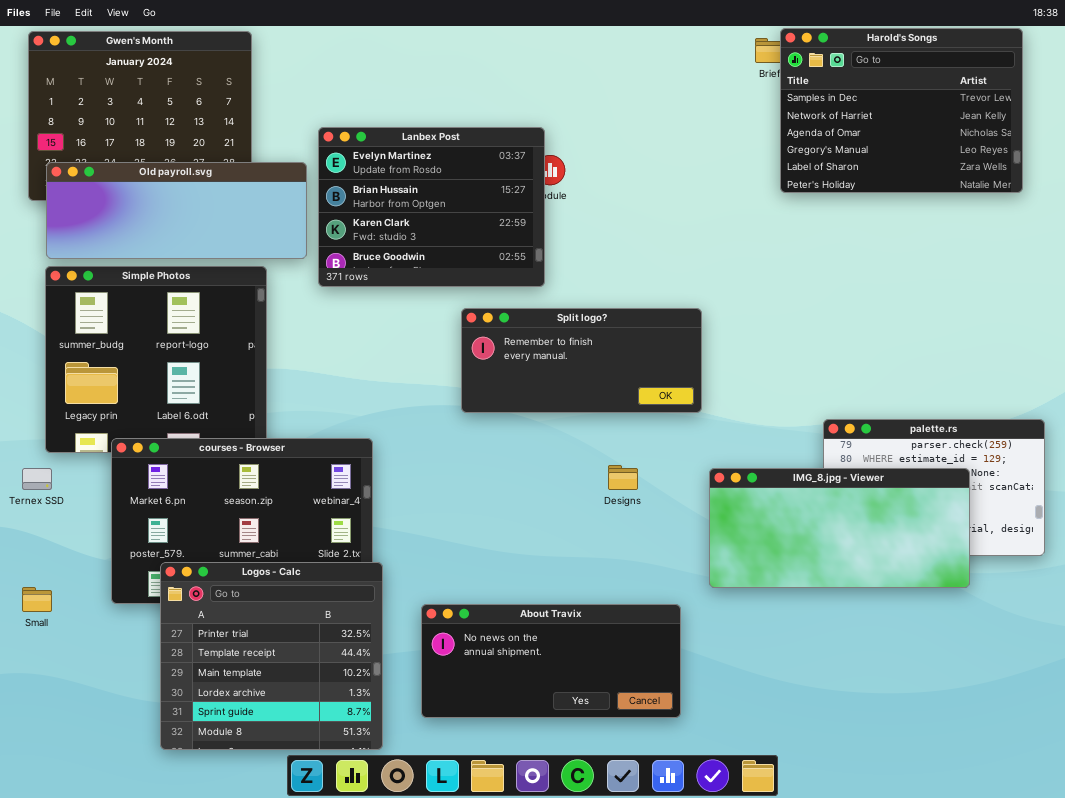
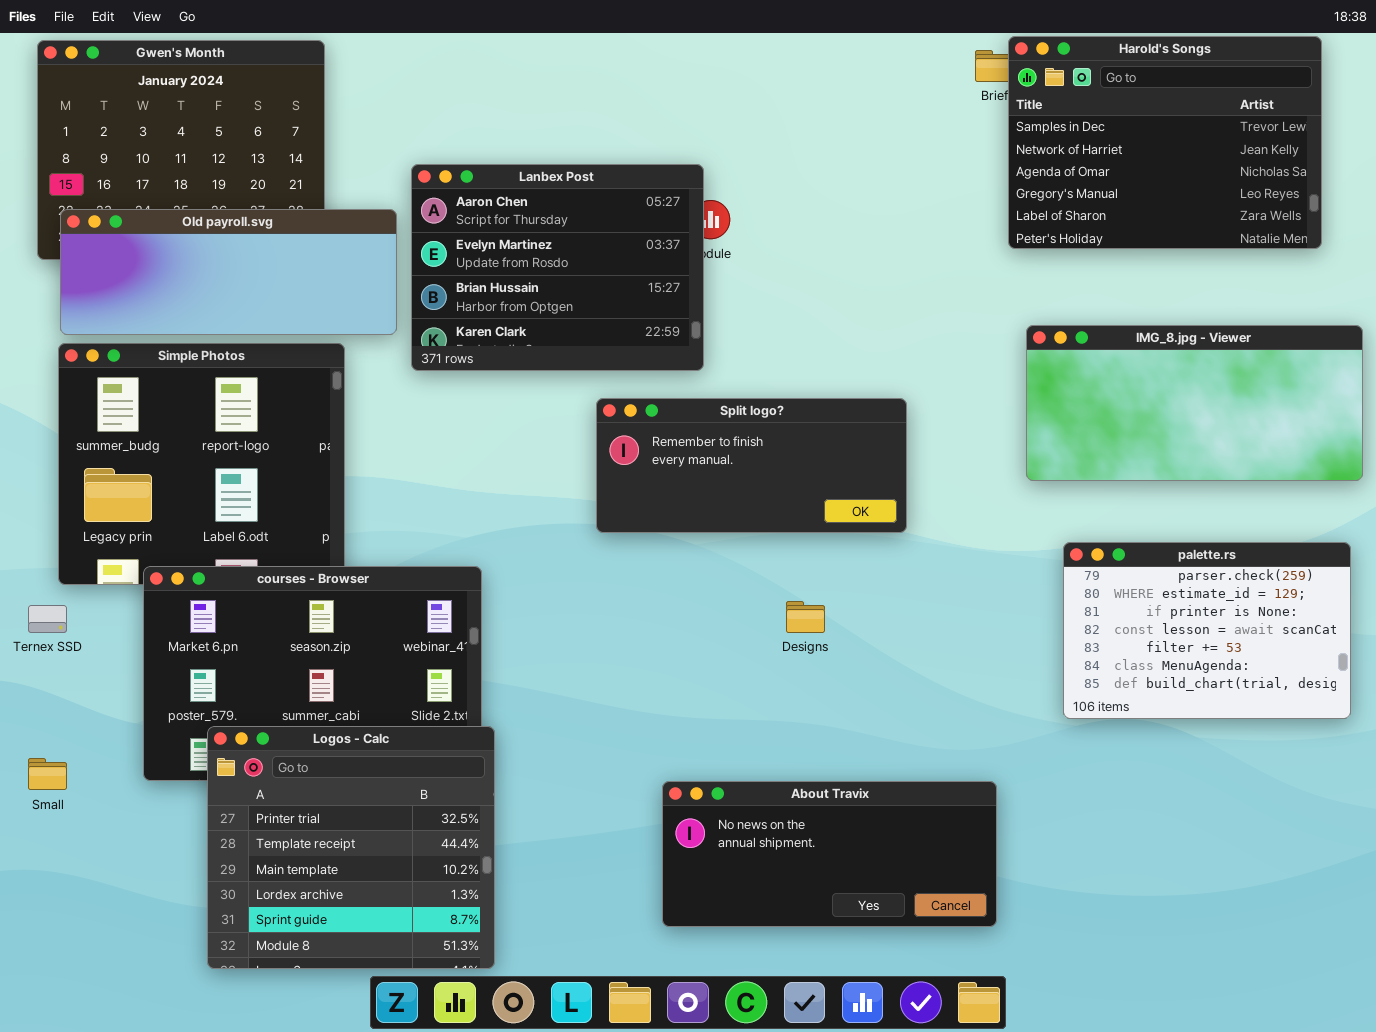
Lanbex Post: [318,127,545,287] -> [411,164,704,371], scrolled up 1 row
IMG_8.jpg - Viewer: [709,468,970,588] -> [1026,325,1363,481], moved
About Travix: [421,604,681,718] -> [662,781,997,927], moved

